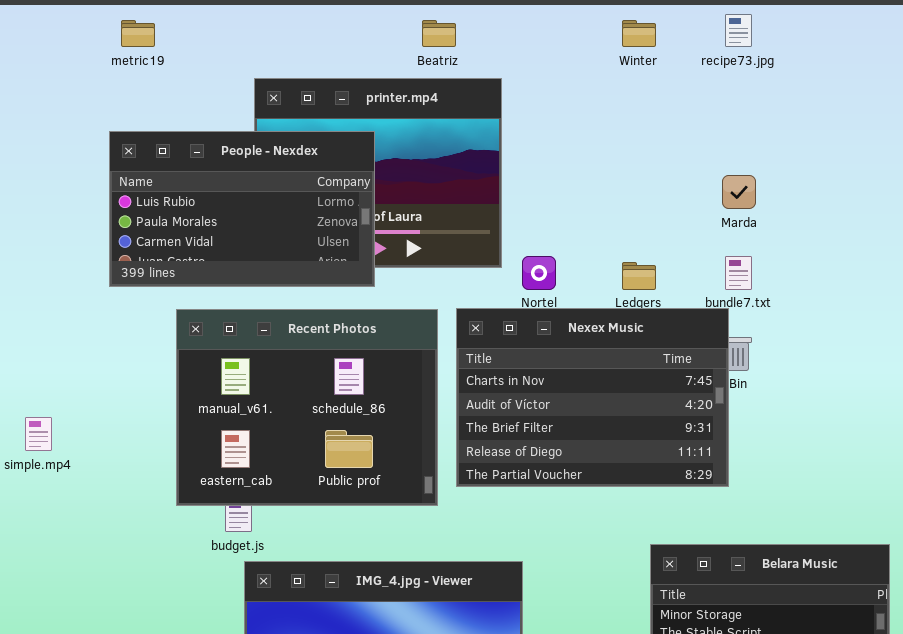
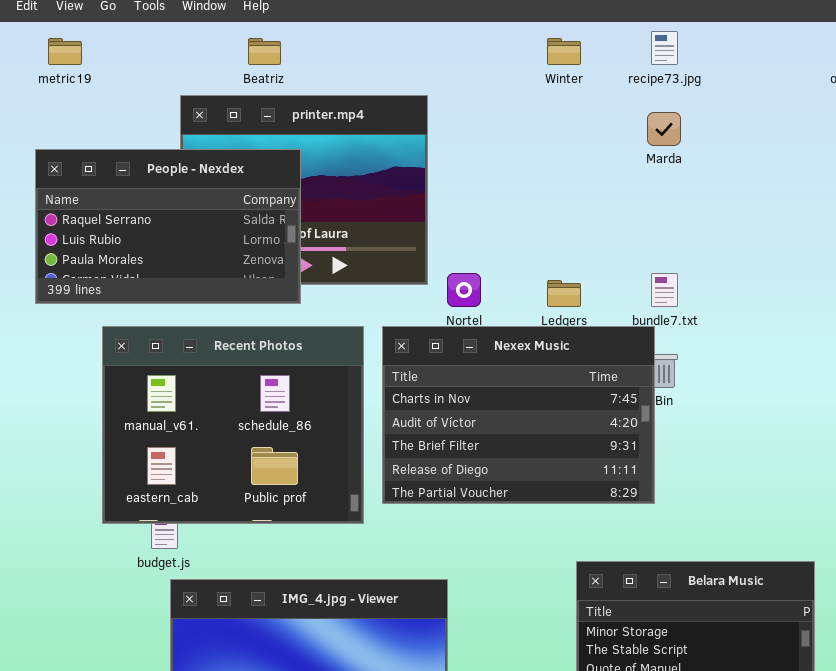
Beatriz: [422,20,456,47] -> [248,38,281,65], moved
People - Nexdex: [109,131,375,287] -> [35,149,301,304], scrolled up 1 row
Marda: [722,175,756,209] -> [647,112,681,146], moved

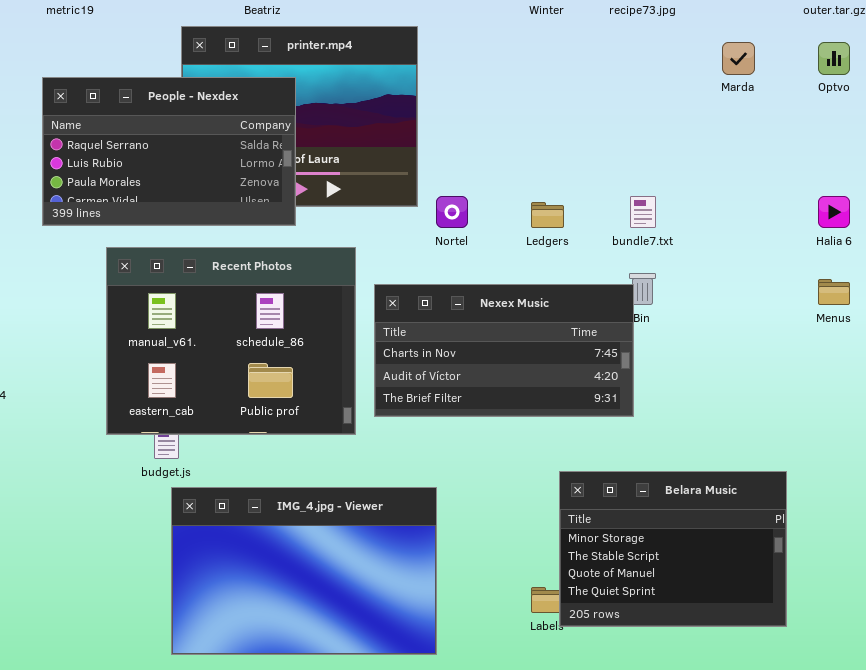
Marda: [647,112,681,146] -> [722,42,755,75], moved
Nexex Music: [382,326,655,504] -> [374,284,634,417], resized

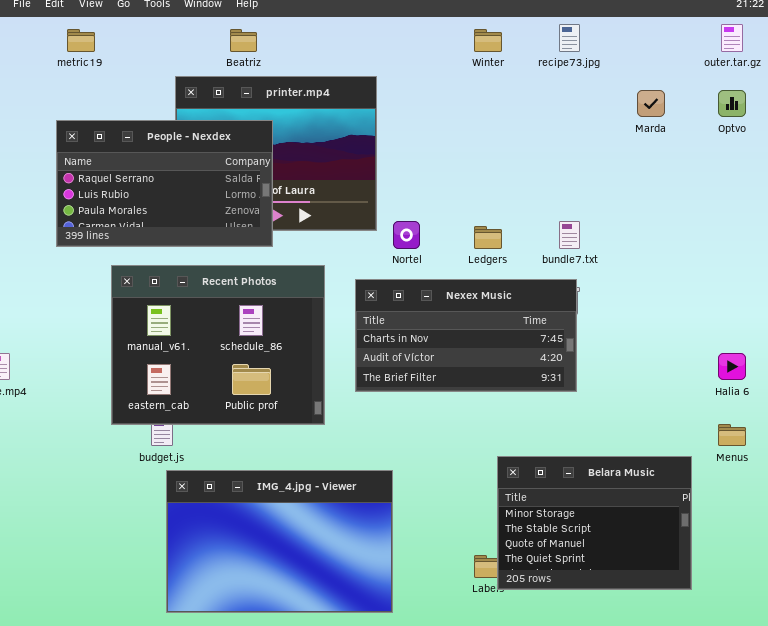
Halia 6: [818,196,850,228] -> [718,353,746,380], moved
Menus: [818,279,850,305] -> [718,424,746,446], moved
Nexex Music: [374,284,634,417] -> [355,279,577,392], moved

